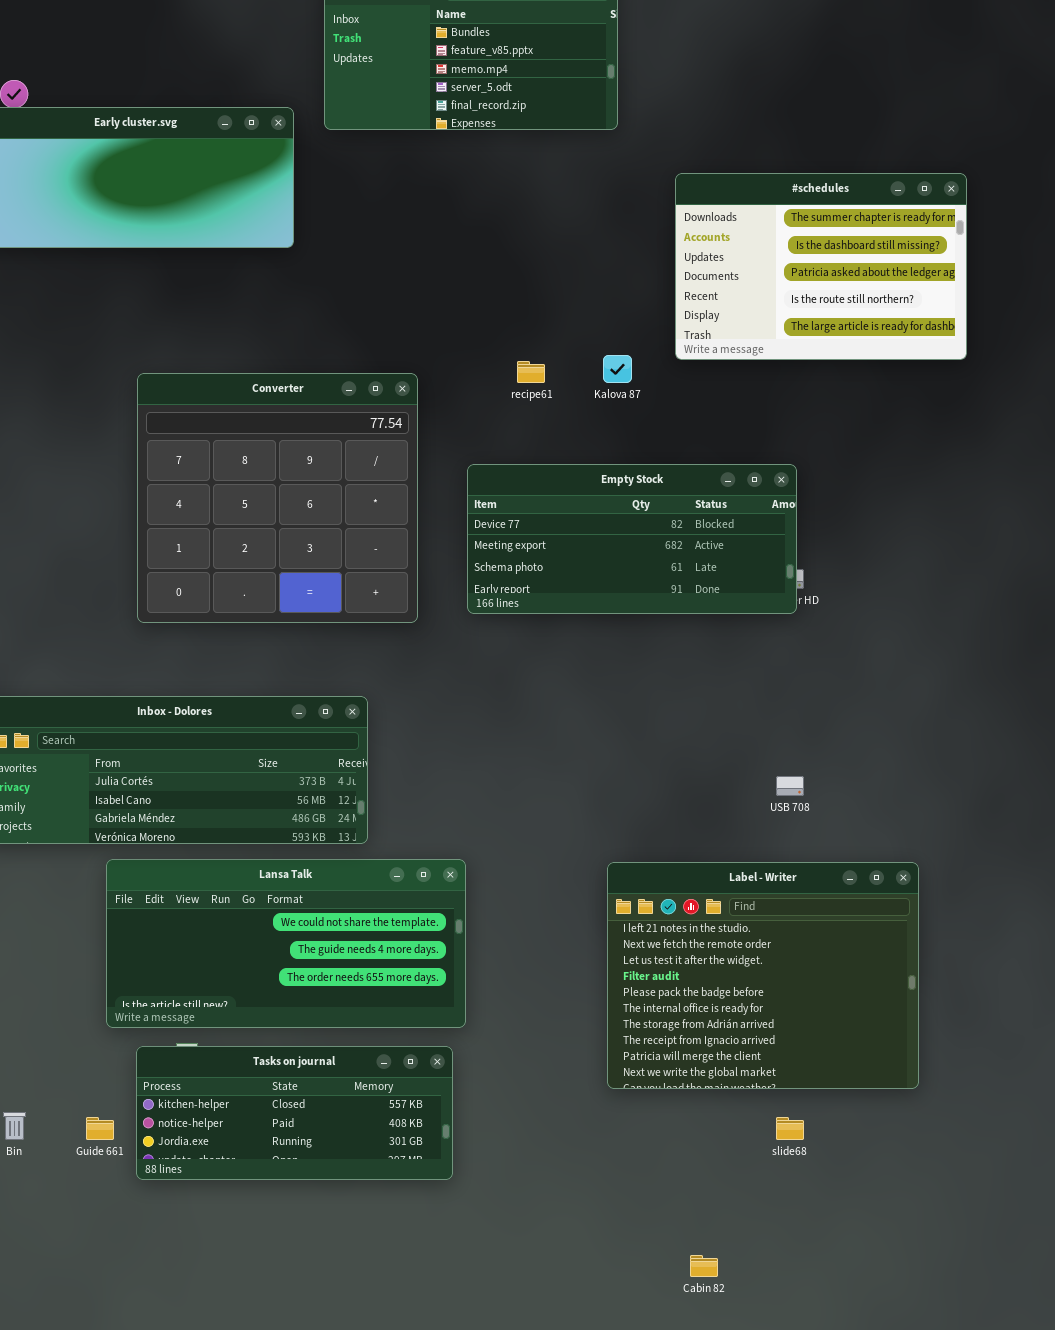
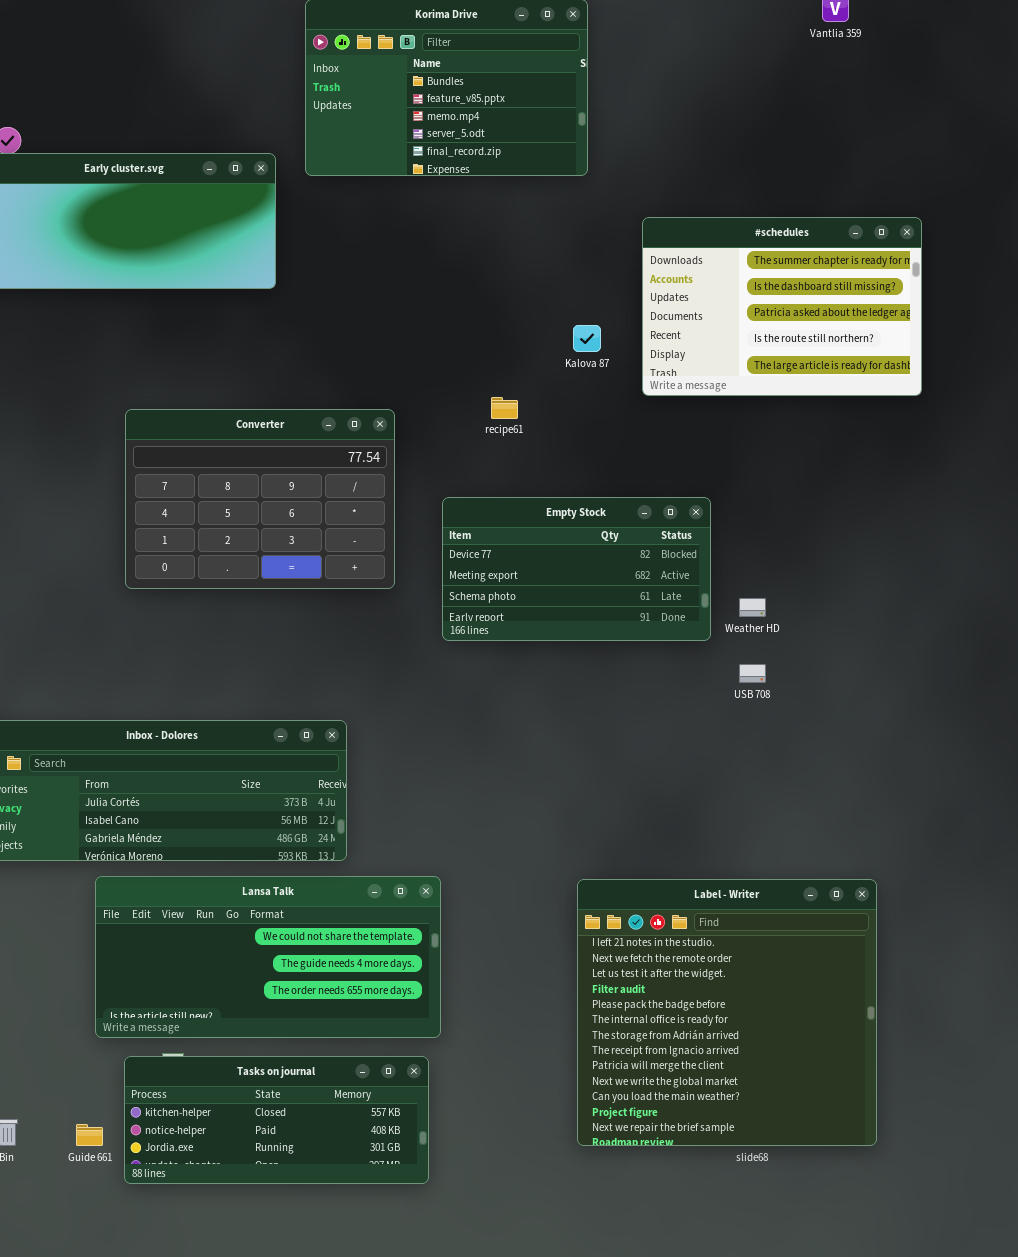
Kalova 87: [603,355,632,383] -> [573,325,601,352], moved
Converter: [137,373,418,623] -> [125,409,395,589], resized
Empty Stock: [467,464,797,614] -> [442,497,711,641], resized
USB 708: [776,776,804,796] -> [739,664,766,683], moved
Label - Writer: [607,862,919,1089] -> [577,879,877,1146], resized

